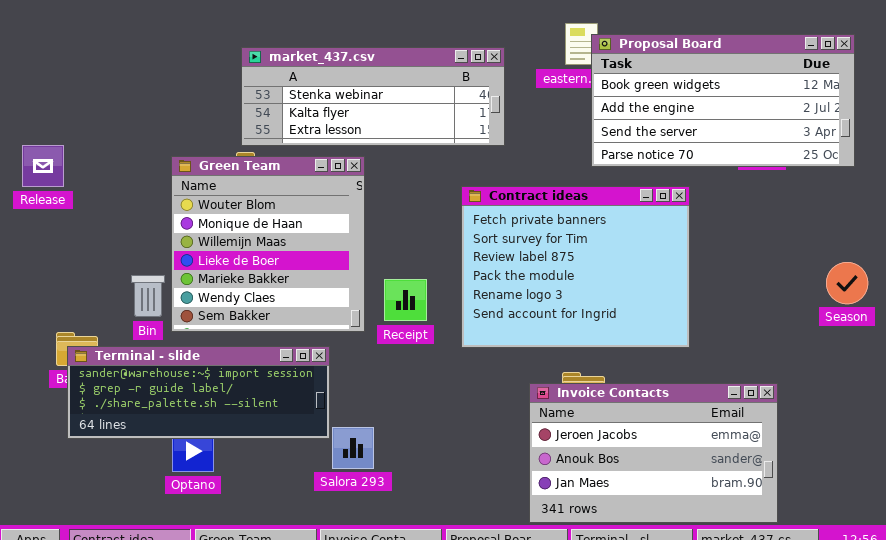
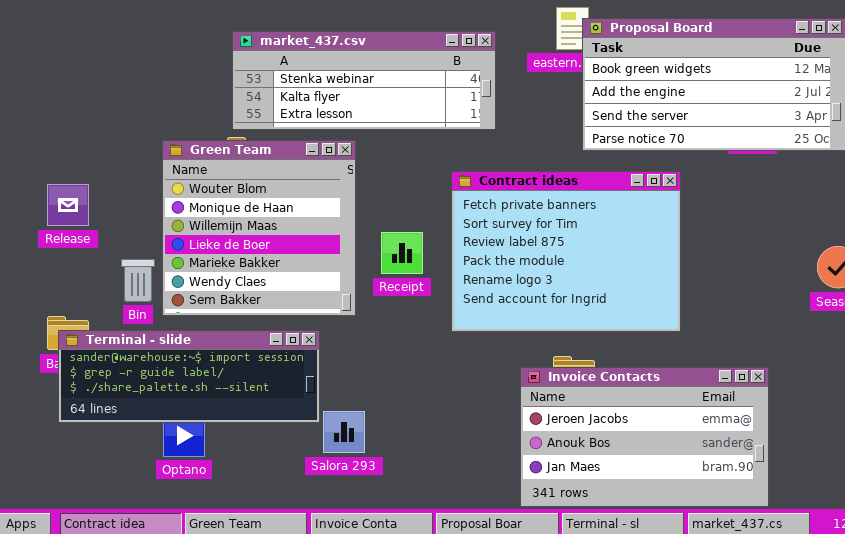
Release: [22,145,64,187] -> [47,184,89,226], moved
Receipt: [384,279,427,321] -> [381,232,423,274], moved

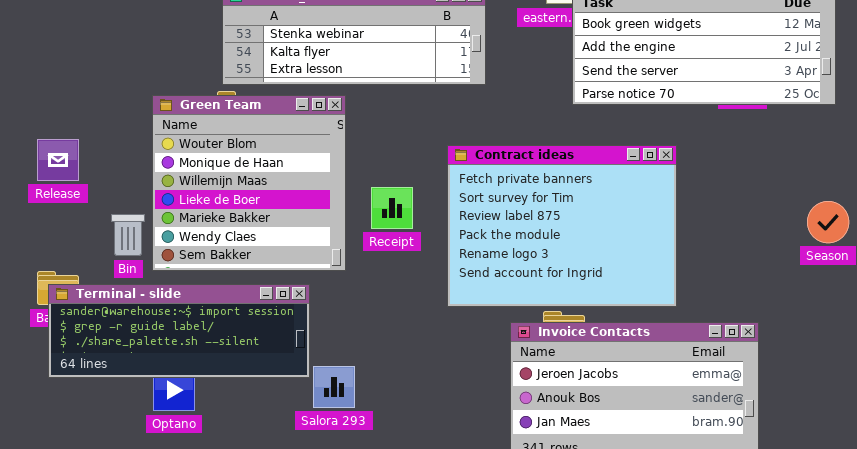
Contract ideas: [451,171,681,332] -> [447,145,677,307], moved

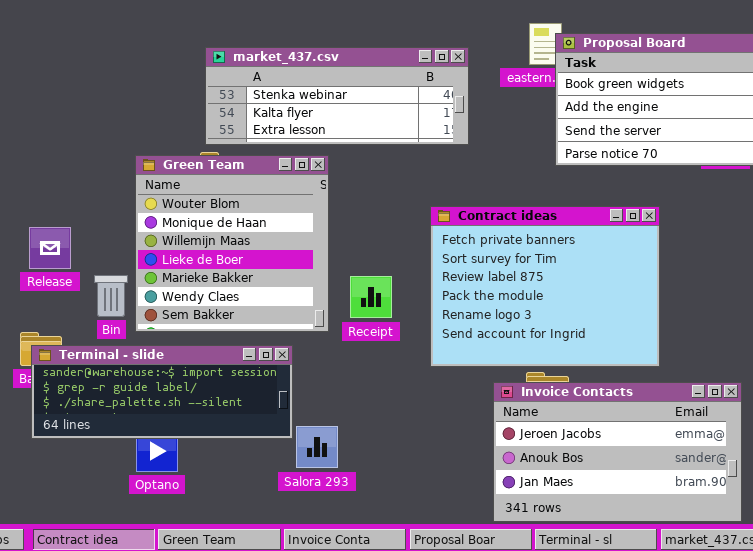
Release: [37,139,79,181] -> [29,227,71,269], moved
Receipt: [371,187,413,229] -> [350,276,392,318], moved

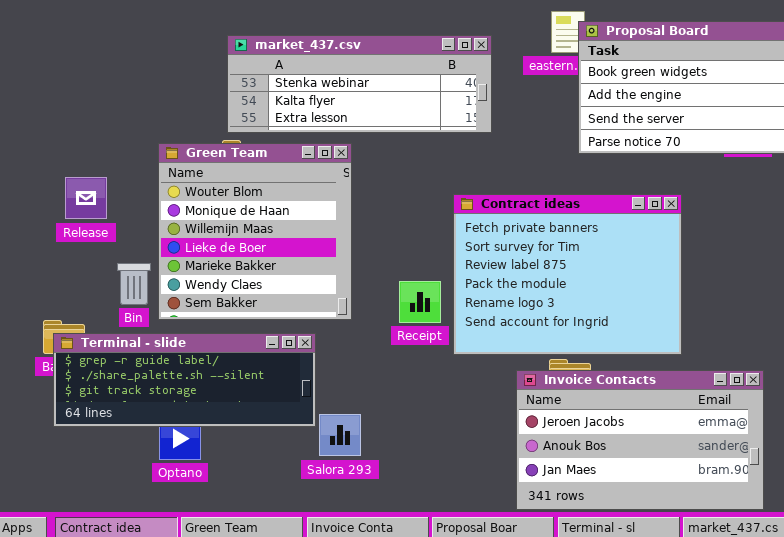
Release: [29,227,71,269] -> [65,177,107,219], moved
Receipt: [350,276,392,318] -> [399,281,441,323], moved
Terminal - slide: [31,345,293,439] -> [53,333,316,427], scrolled down 1 row

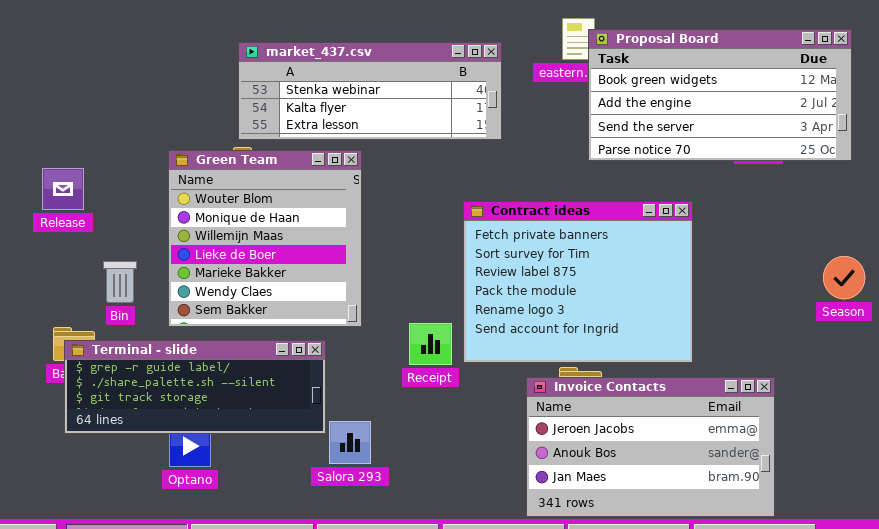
Release: [65,177,107,219] -> [42,168,84,210], moved
Bin: [117,263,151,305] -> [103,261,137,303], moved
Receipt: [399,281,441,323] -> [409,323,452,365], moved

